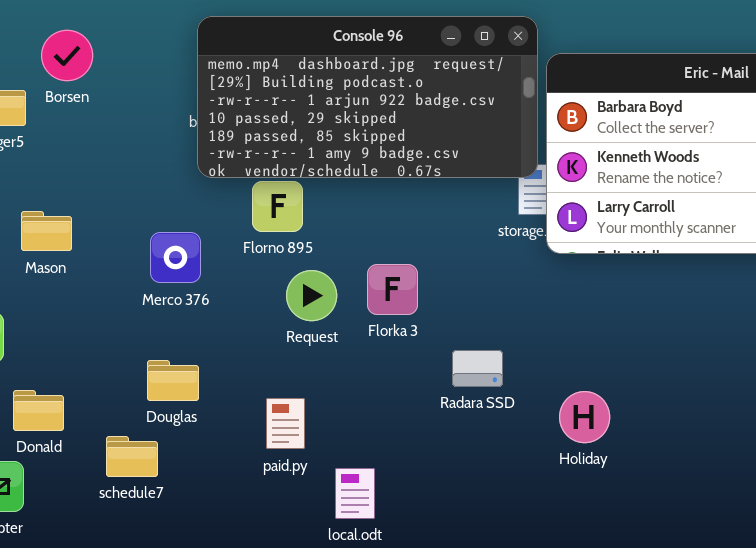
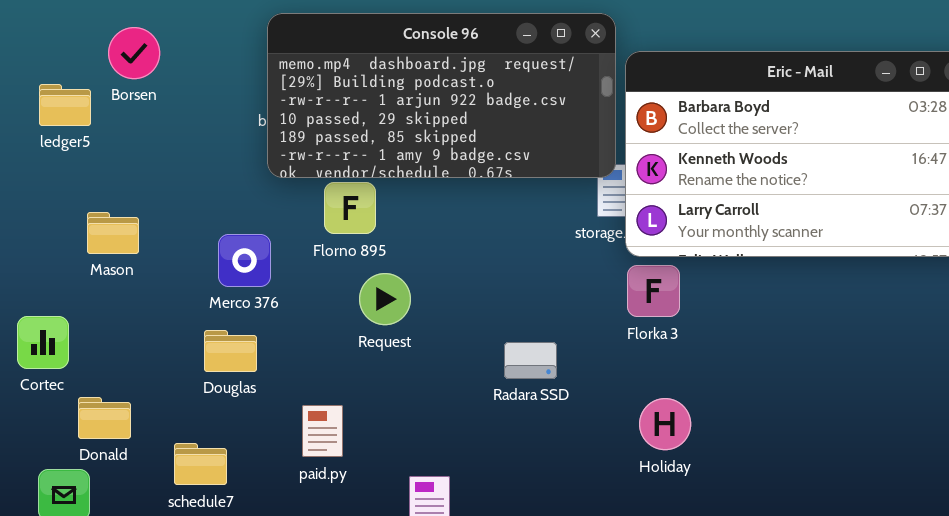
Florka 3: [367,264,418,315] -> [627,265,680,317], moved
Radara SSD: [452,350,503,387] -> [504,342,557,379], moved
Douglas: [147,360,199,401] -> [204,330,257,372], moved
paid.py: [266,398,305,449] -> [302,405,343,457], moved

